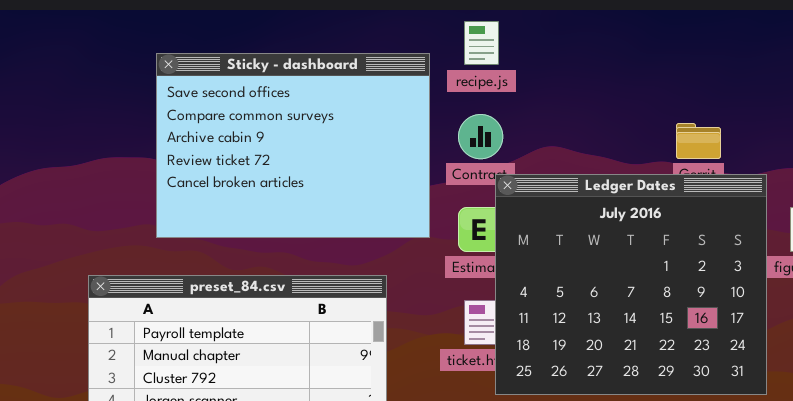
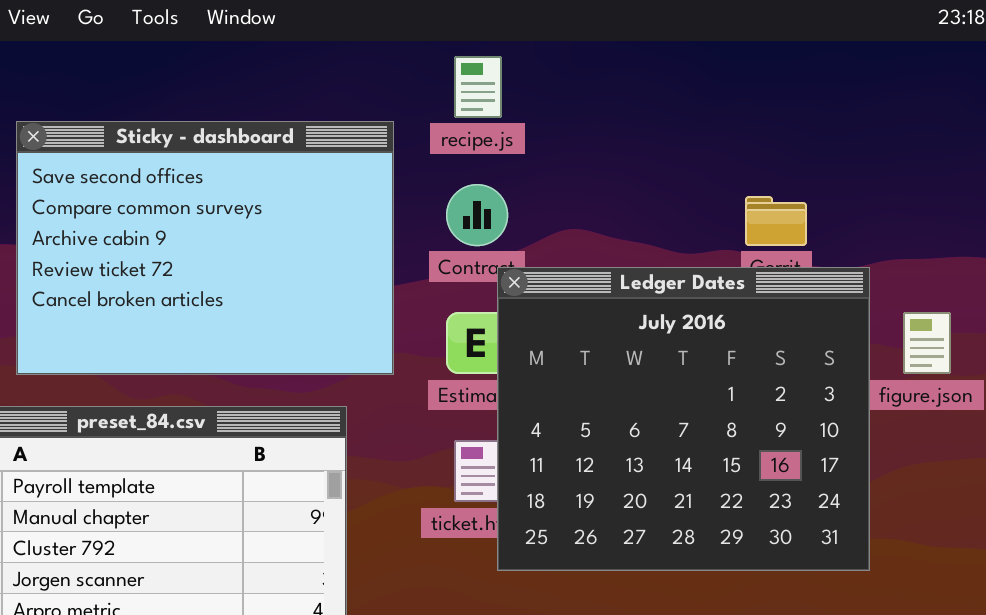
Sticky - dashboard: [156,53,430,238] -> [16,121,394,375], moved

